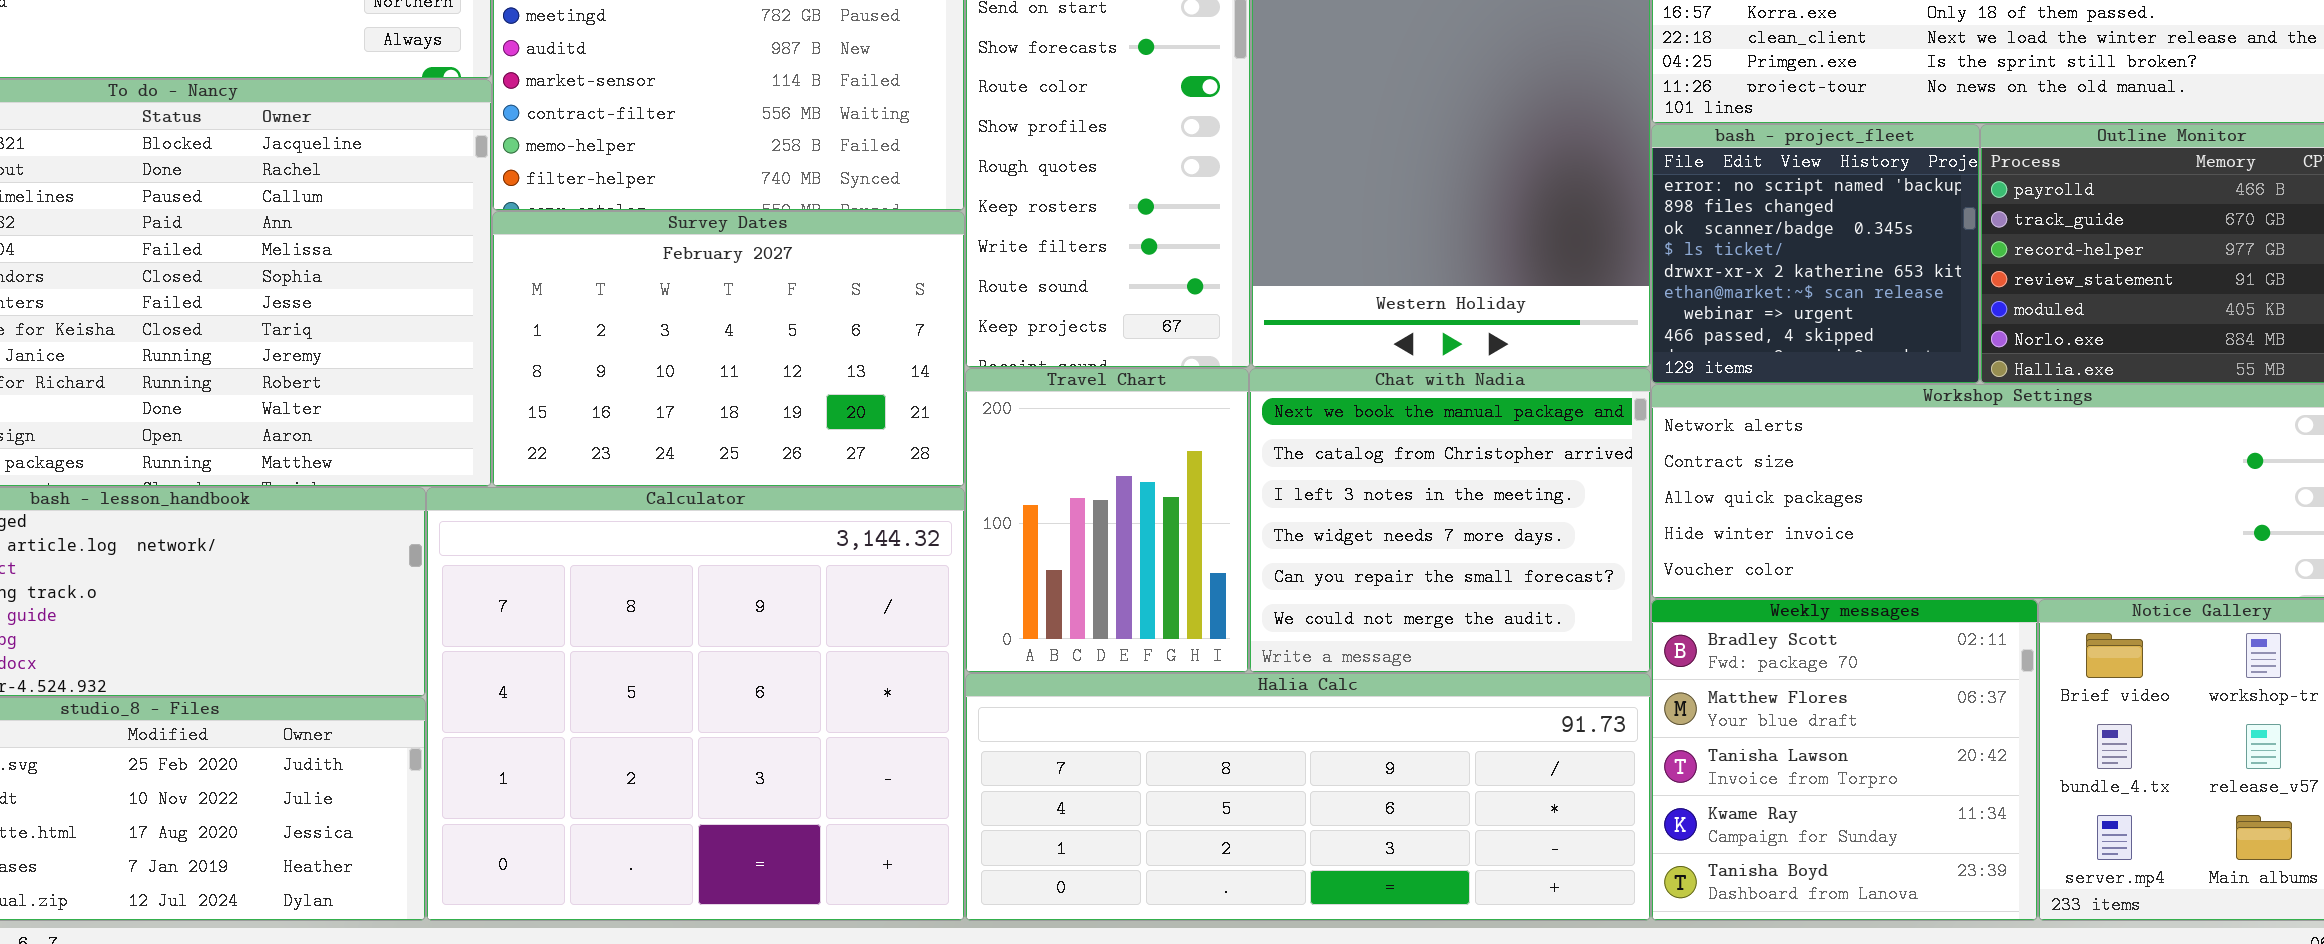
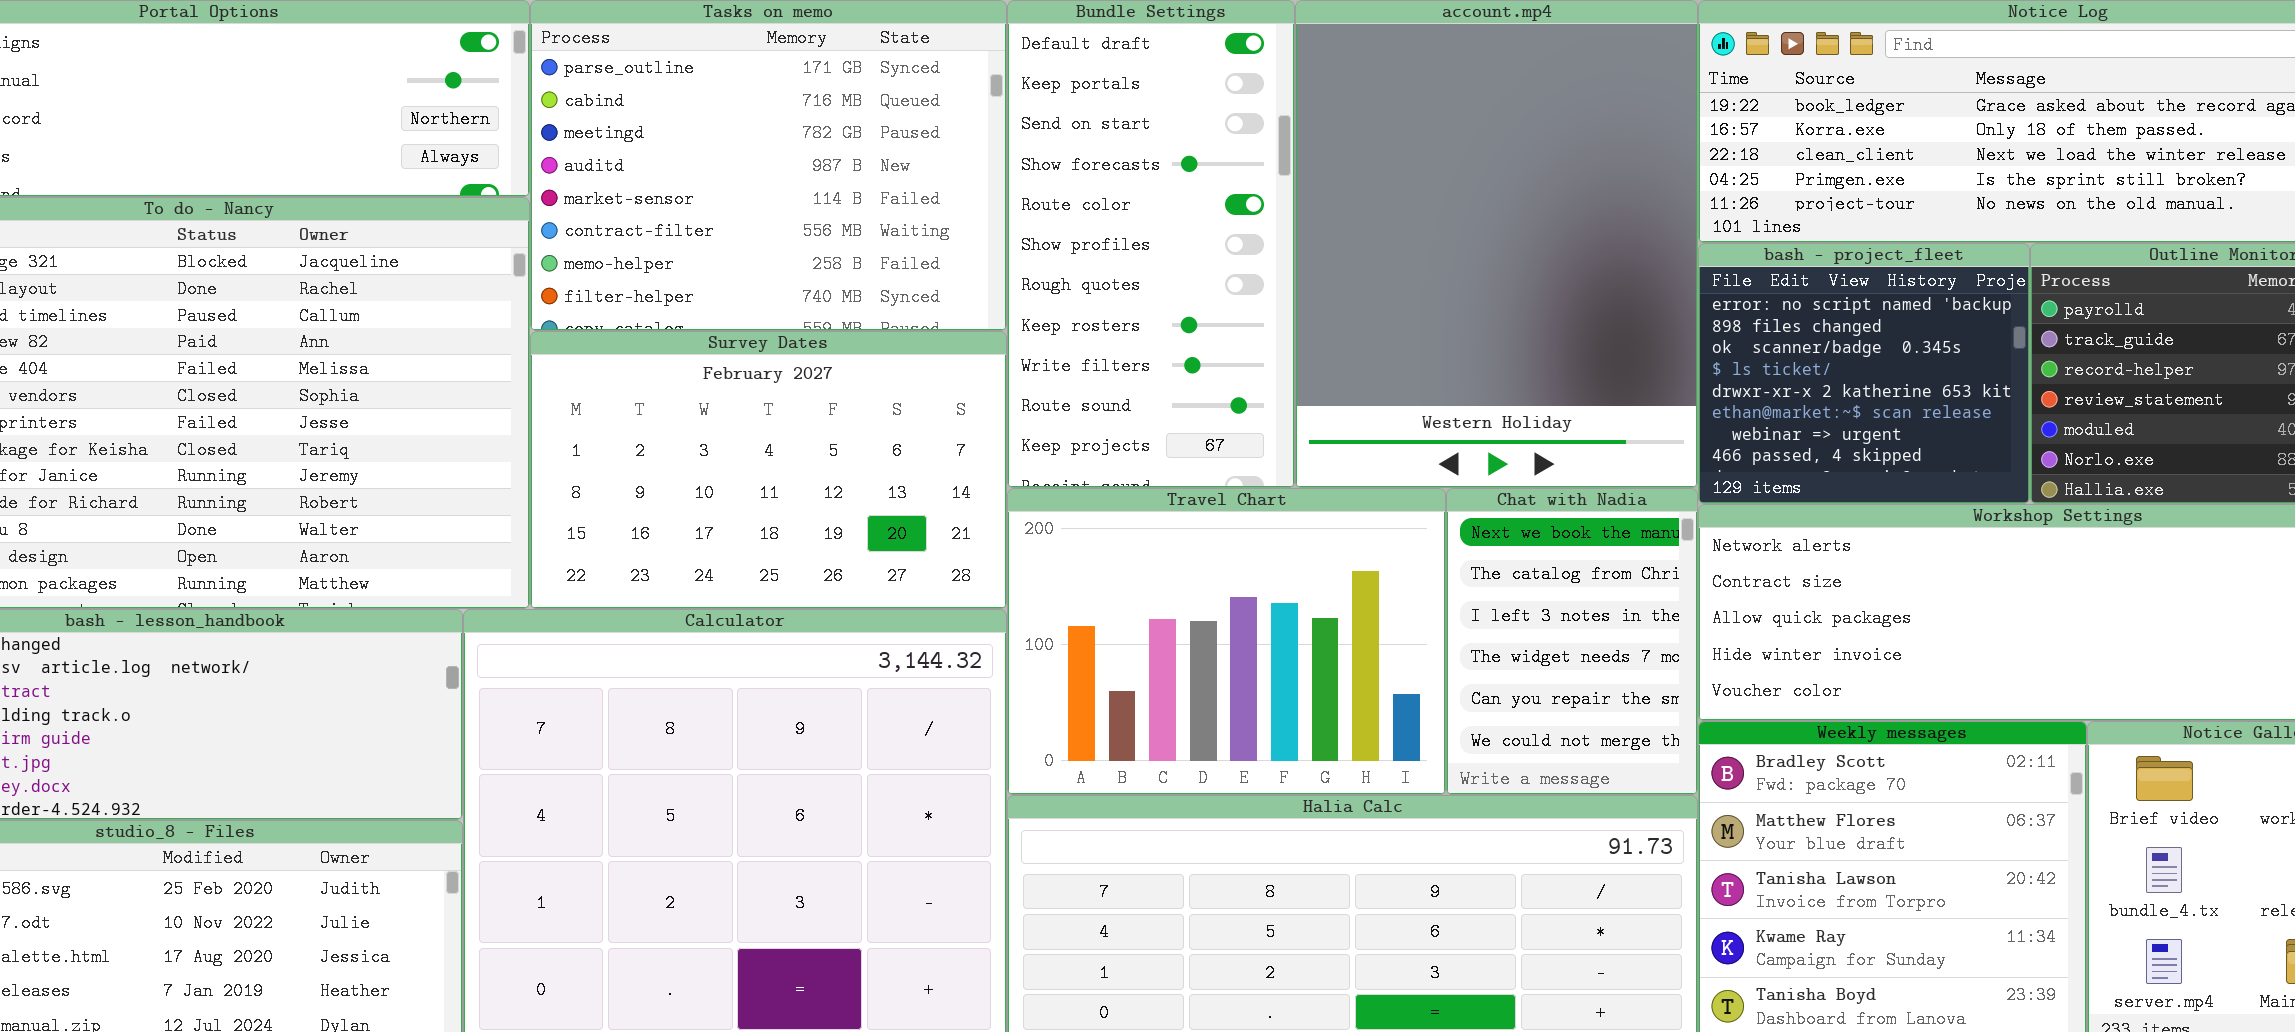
Travel Chart: [965,368,1249,673] -> [1007,488,1446,795], resized
Chat with Nadia: [1249,368,1651,673] -> [1446,488,1698,795], resized

